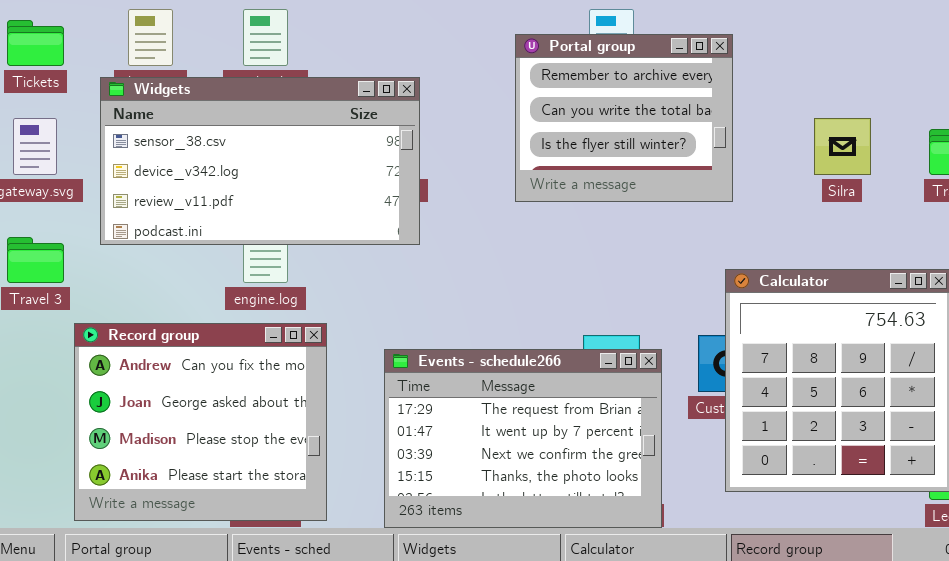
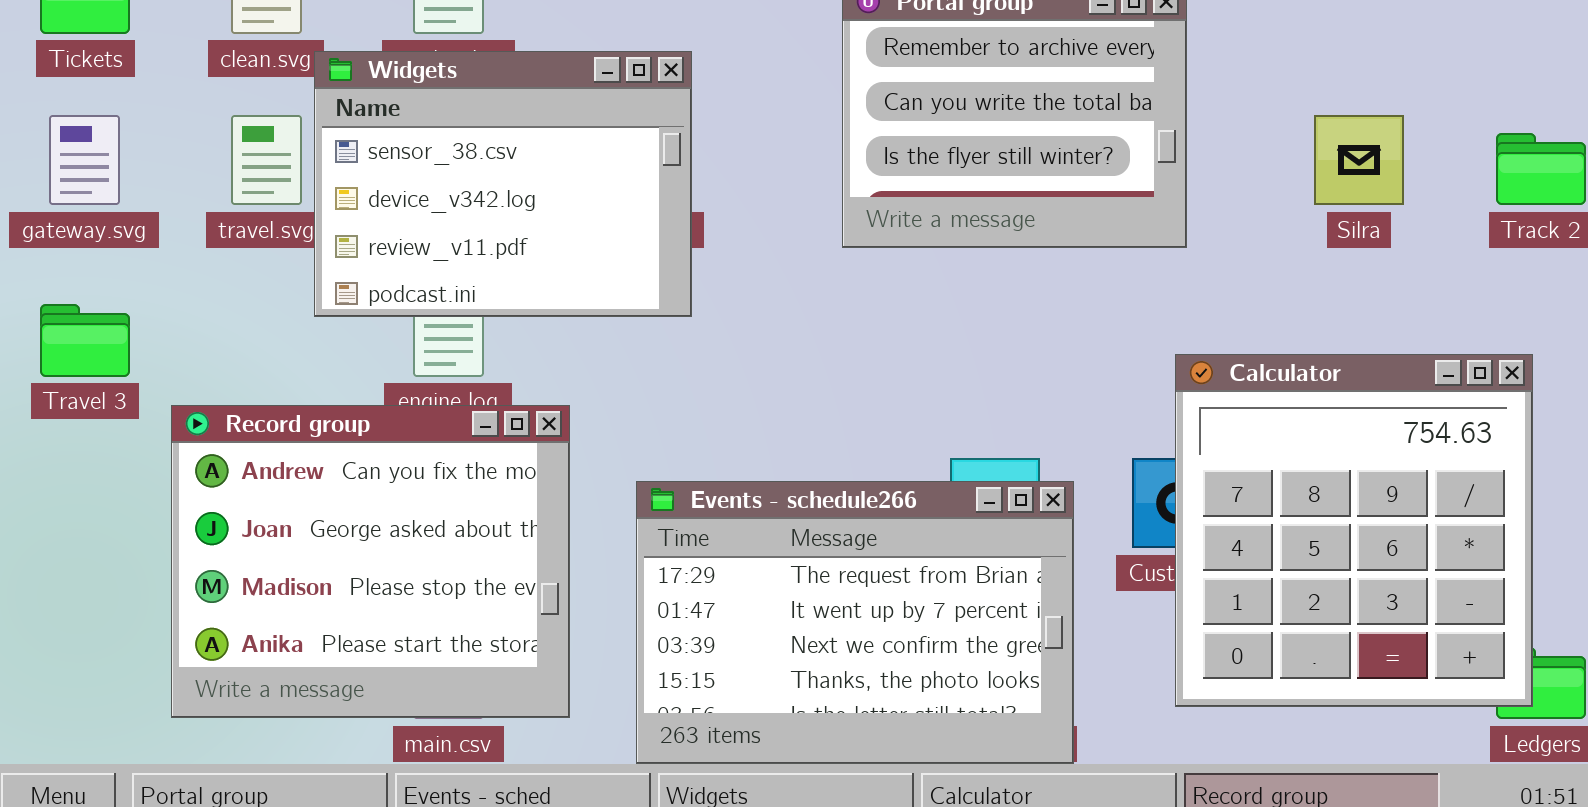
Widgets: [100,77,420,245] -> [314,51,692,317], resized
Record group: [74,323,327,521] -> [171,405,570,718], moved

